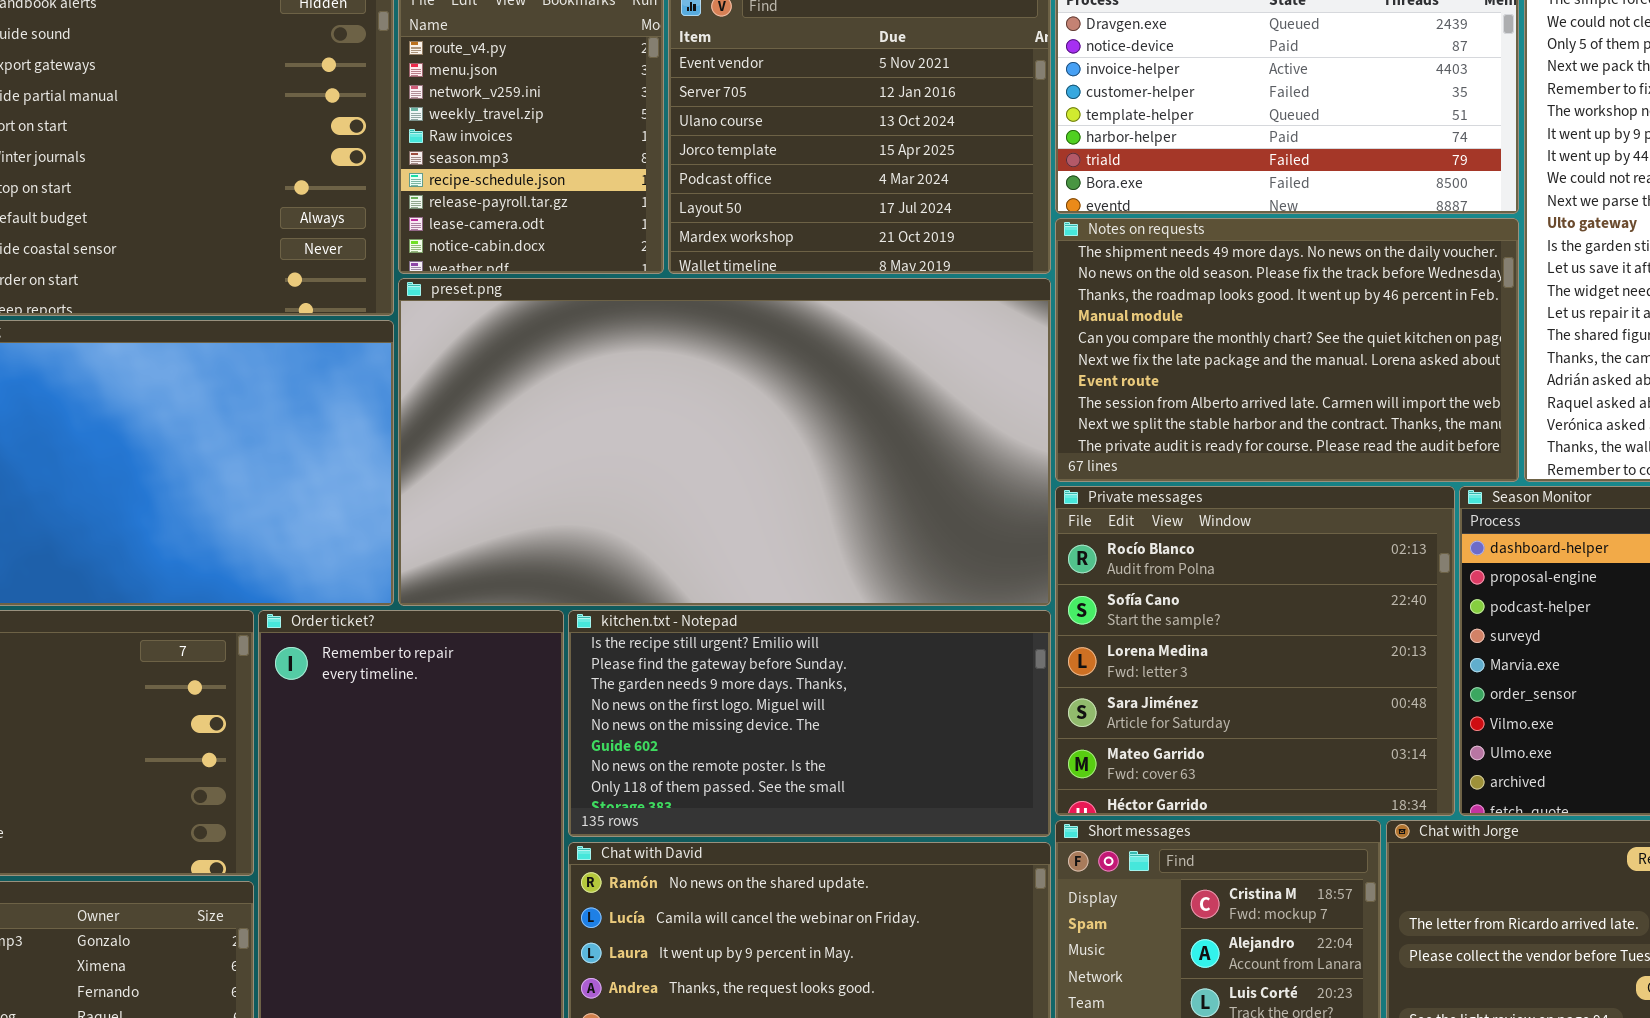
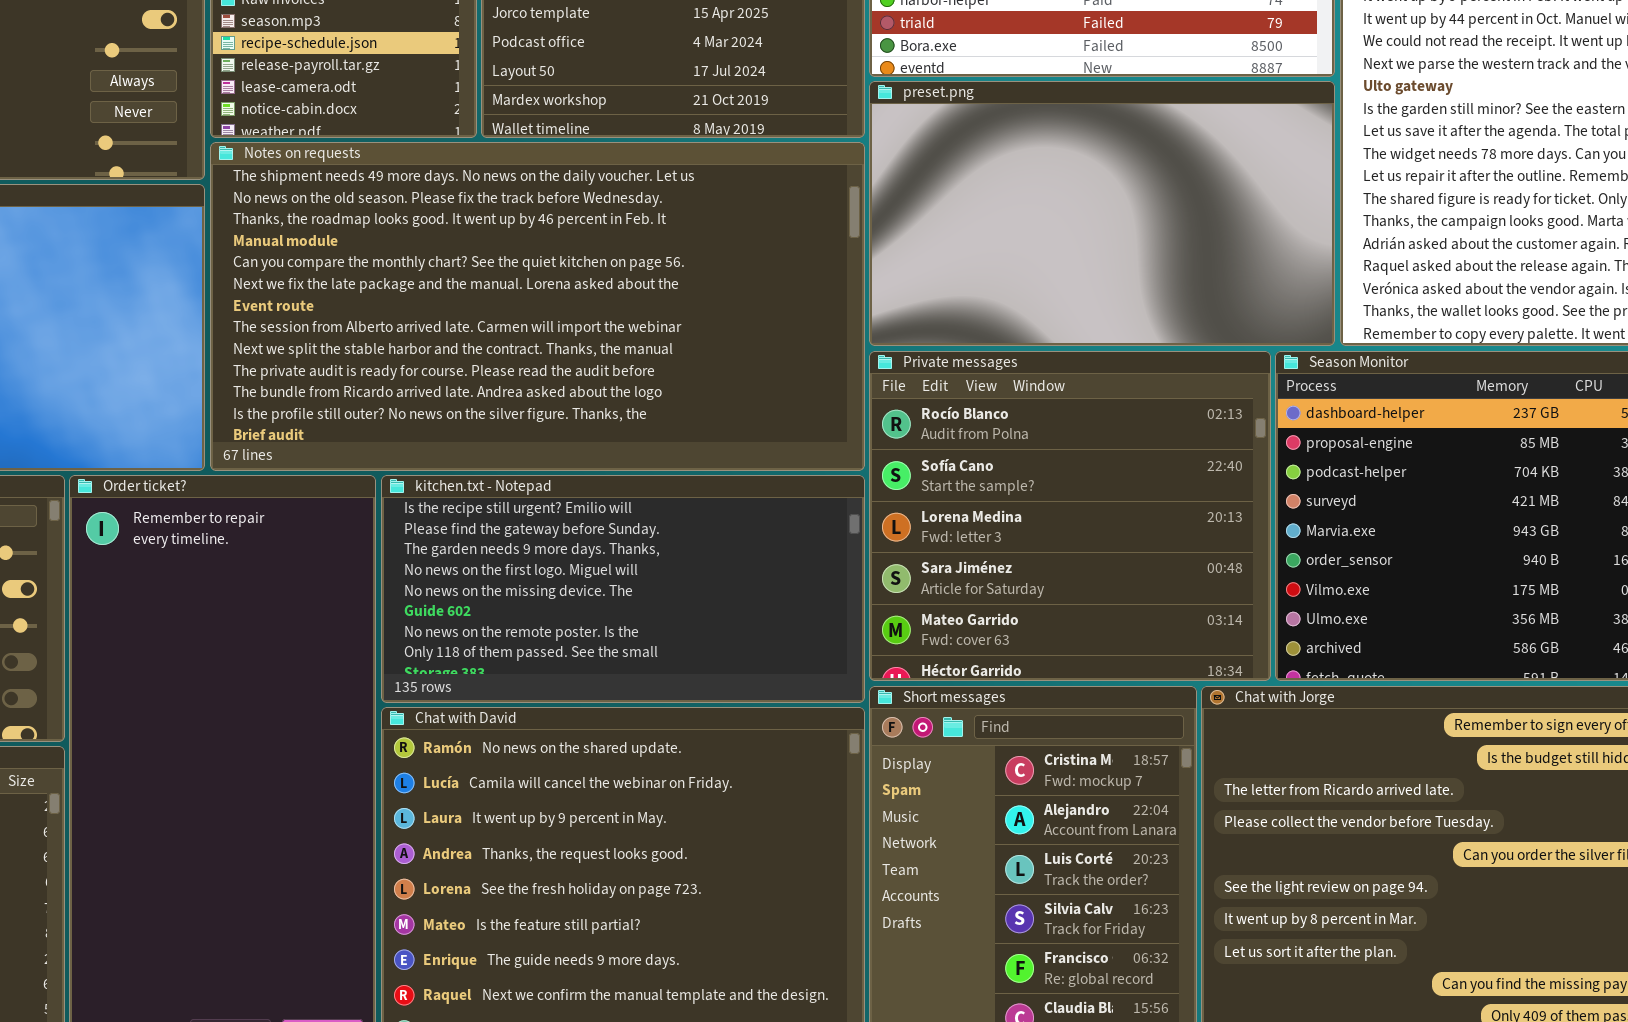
Notes on requests: [1055,218,1519,482] -> [210,142,865,471], moved, resized
preset.png: [398,278,1051,606] -> [869,81,1335,346], moved, resized

